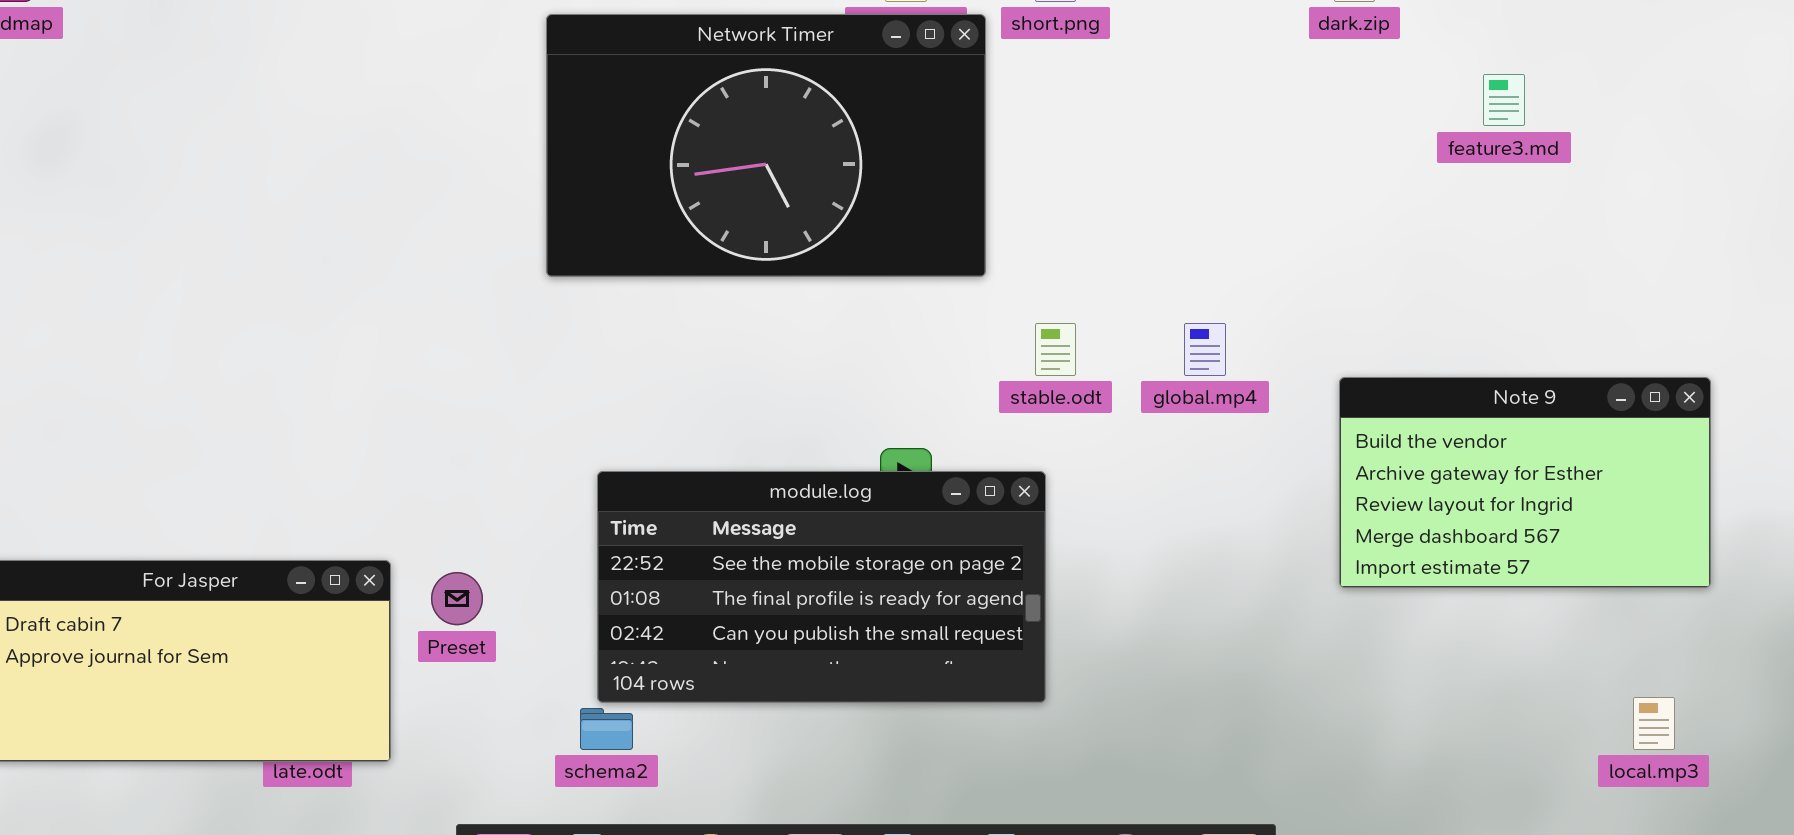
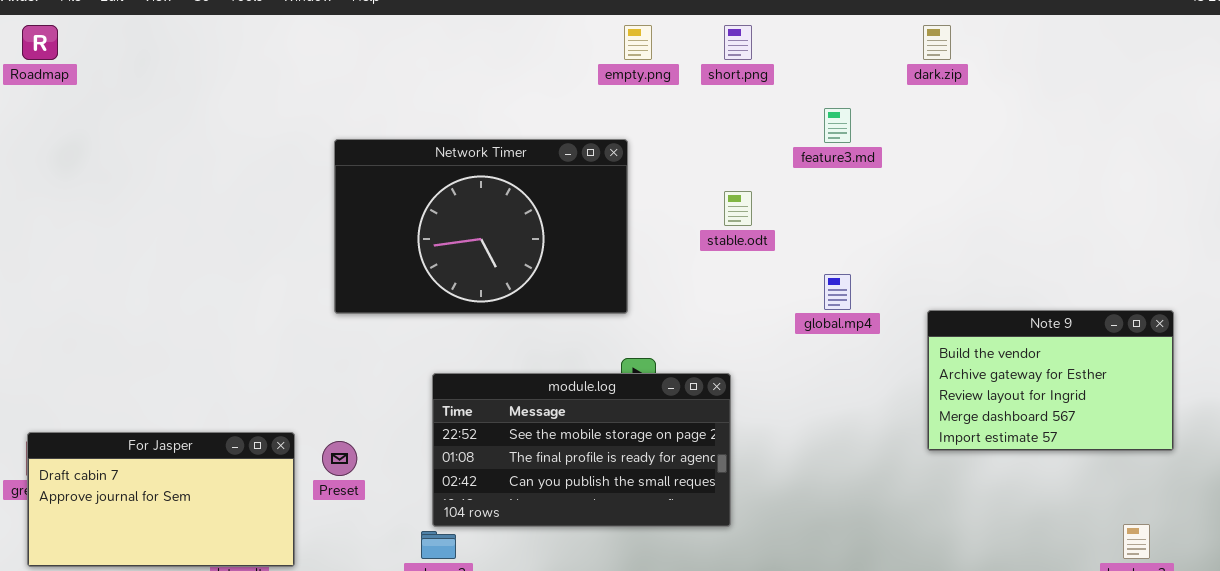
Network Timer: [546,14,986,277] -> [334,139,628,314], moved
feature3.md: [1483,74,1525,126] -> [824,108,851,143], moved
stable.odt: [1035,323,1076,376] -> [724,191,752,226], moved

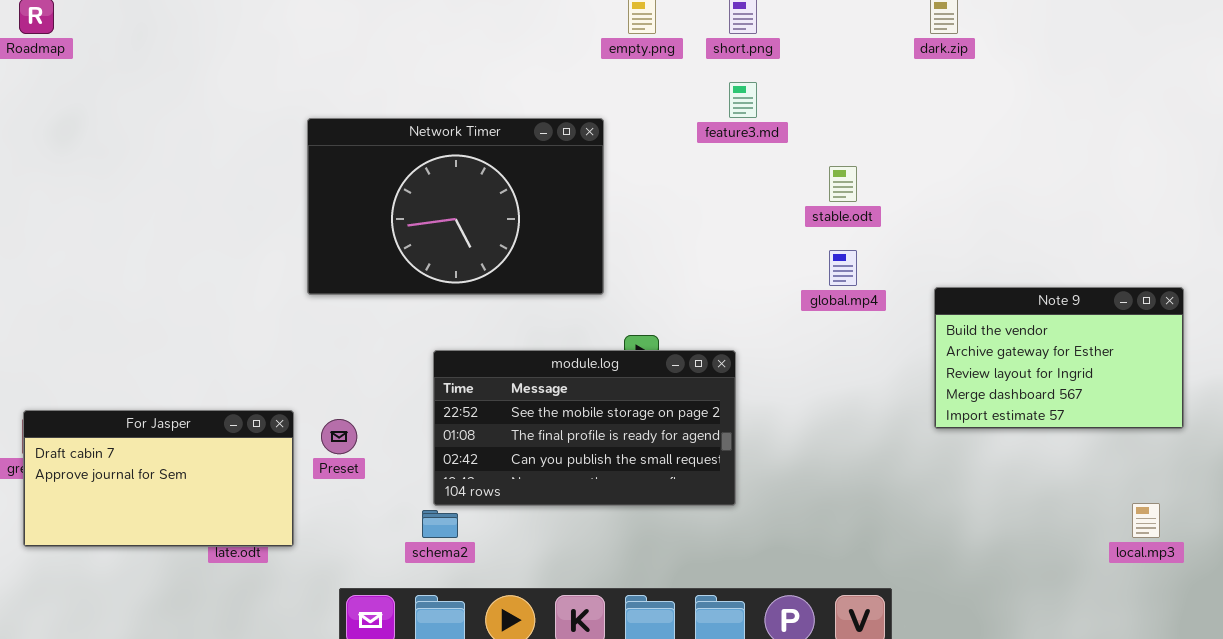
feature3.md: [824,108,851,143] -> [729,82,757,118], moved
Network Timer: [334,139,628,314] -> [307,118,604,295], moved
stable.odt: [724,191,752,226] -> [829,166,857,202], moved

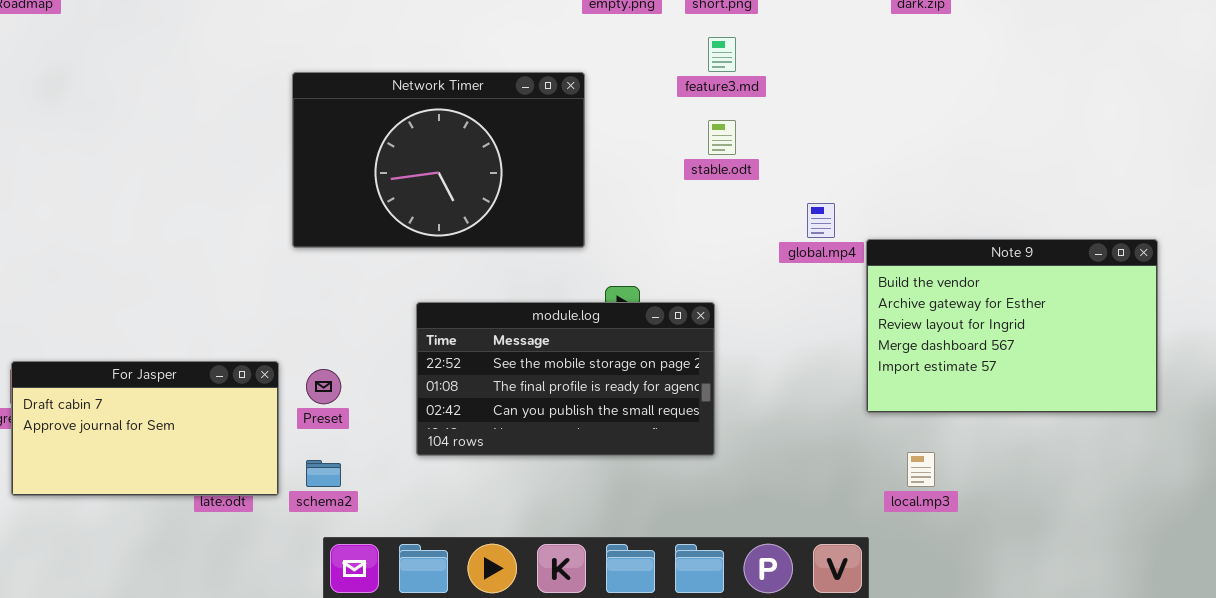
stable.odt: [829,166,857,202] -> [708,120,736,155], moved
Note 9: [934,287,1184,429] -> [866,239,1158,413], resized
local.mp3: [1132,503,1160,538] -> [907,452,935,487], moved
schema2: [422,510,458,538] -> [306,460,341,487], moved

